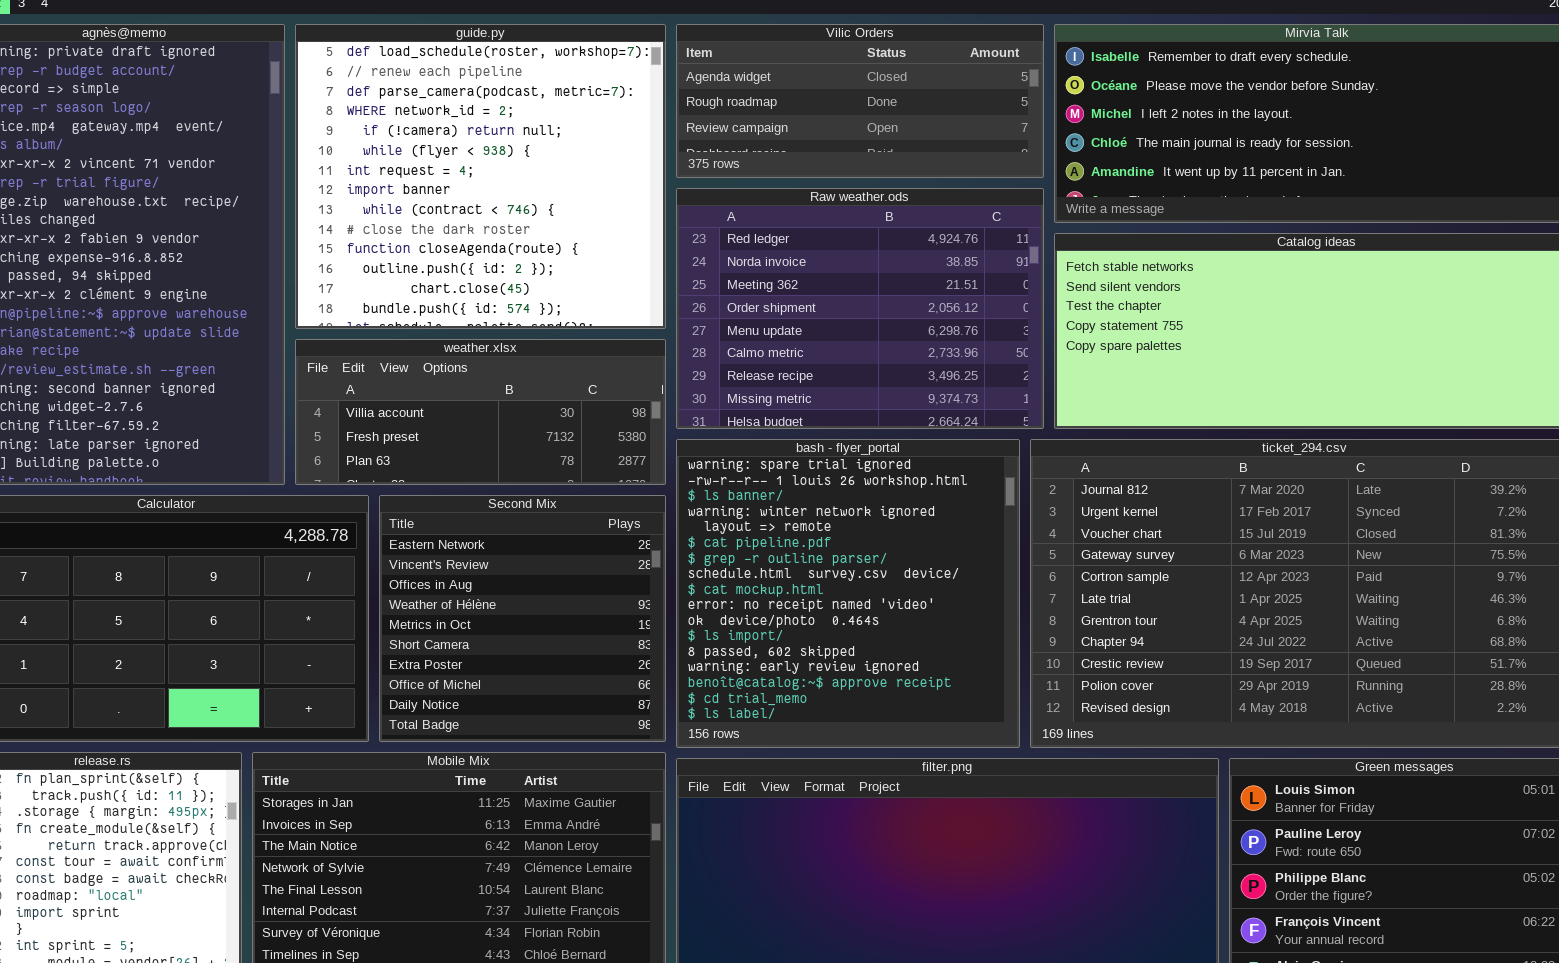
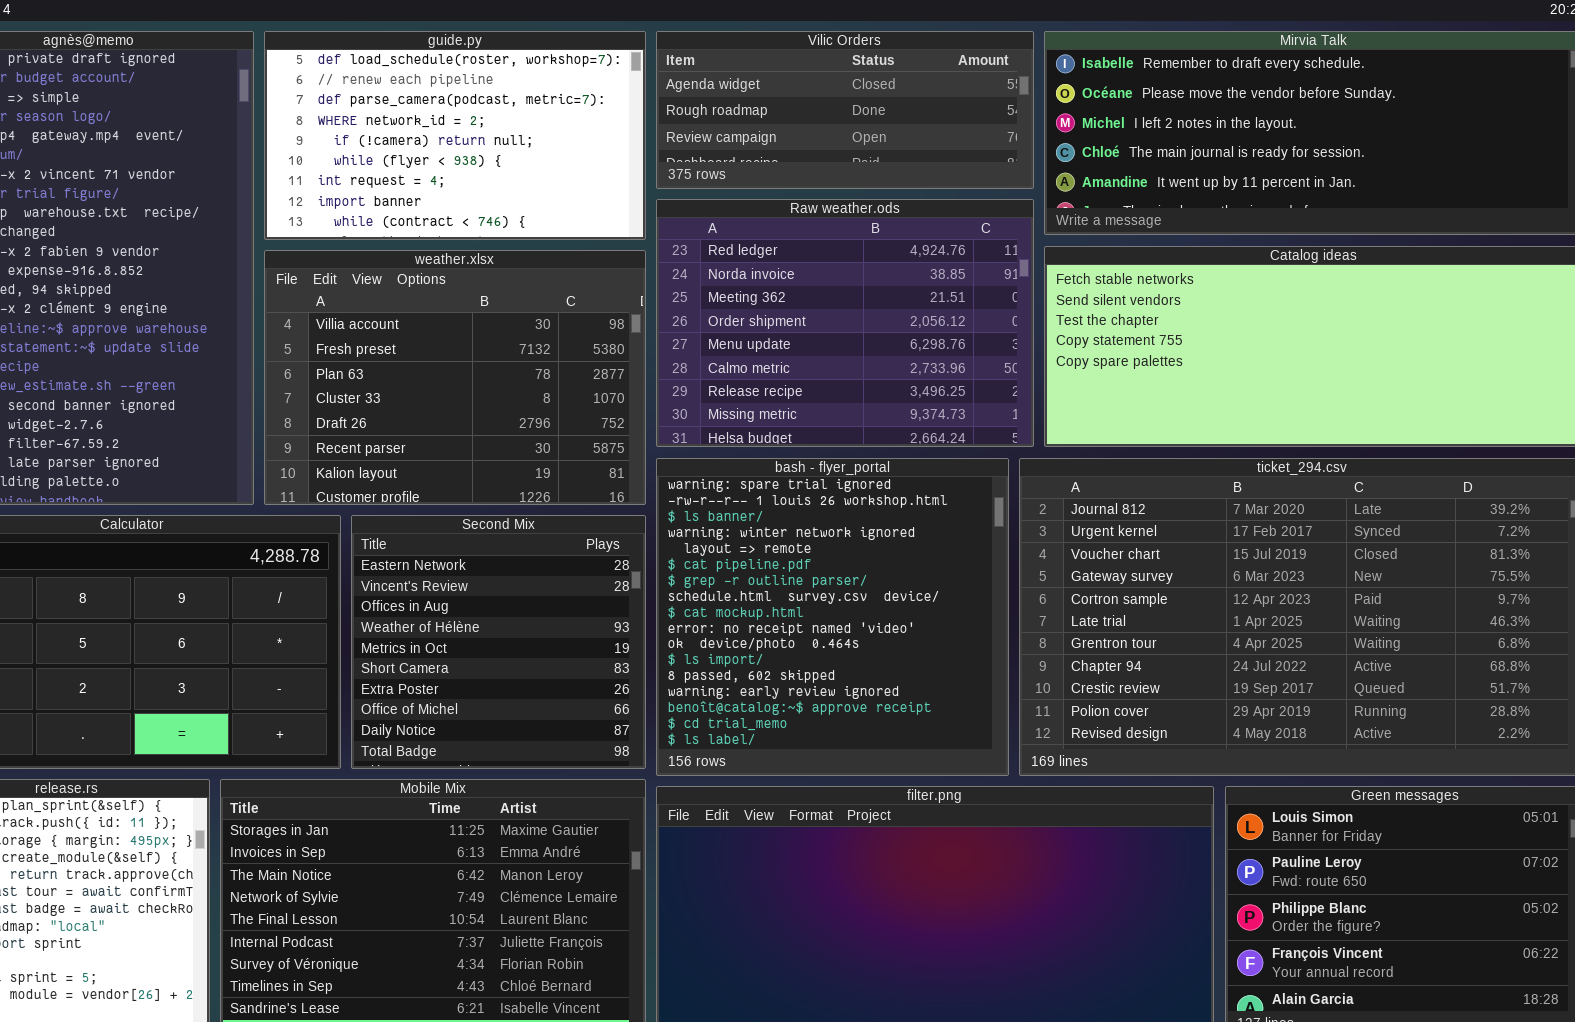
guide.py: [295,24,666,329] -> [264,31,646,240], resized
weather.xlsx: [295,339,666,485] -> [264,250,646,505], resized

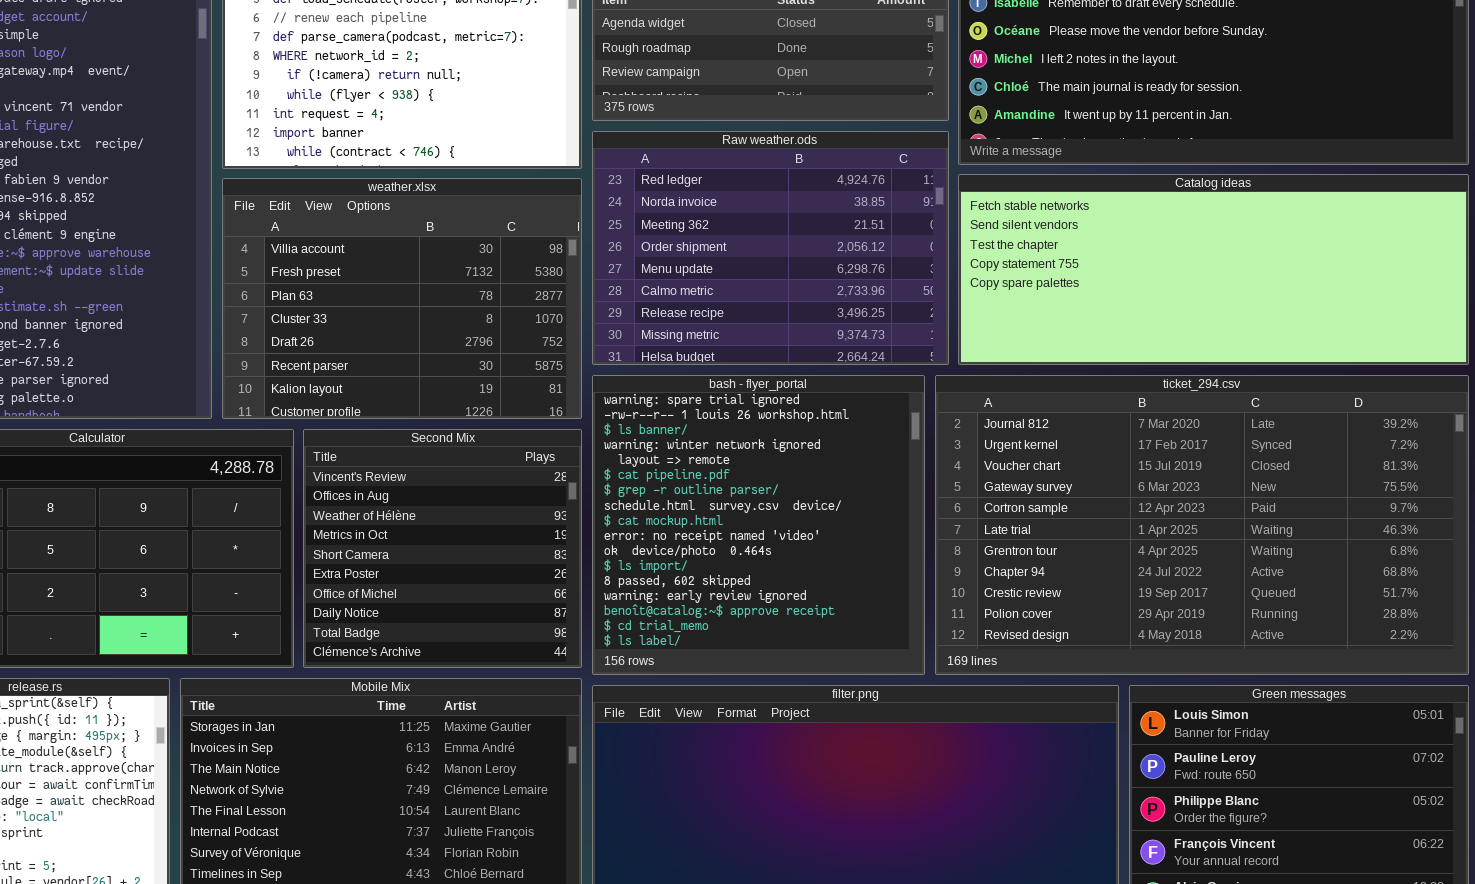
Second Mix: [351,515,646,769] -> [303,429,582,668], scrolled down 1 row

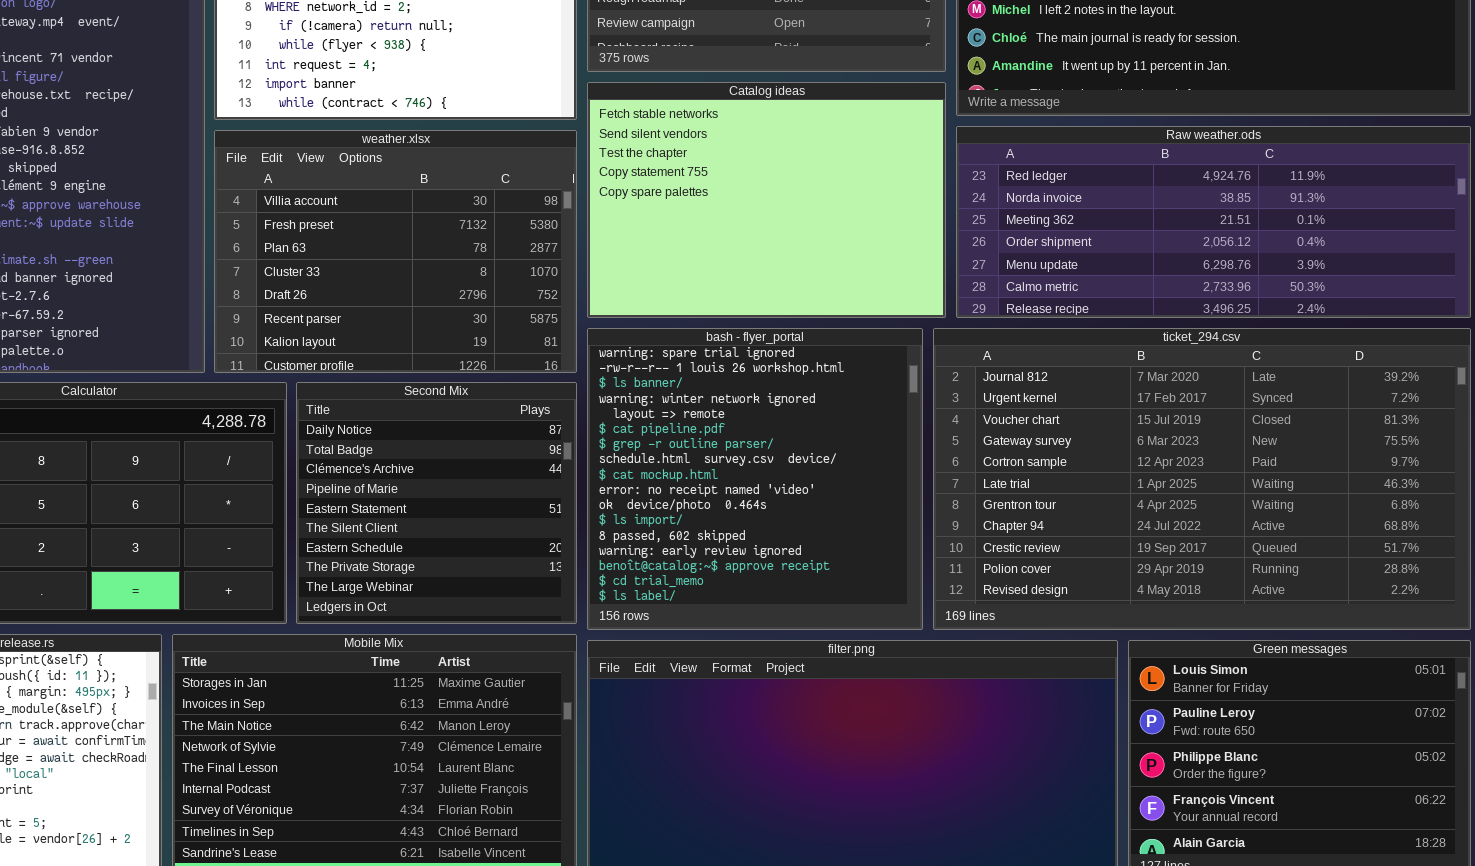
Raw weather.ods: [592,131,949,365] -> [956,126,1471,318], moved, resized
Catalog ideas: [958,174,1469,365] -> [587,82,946,318], moved, resized
Second Mix: [303,429,582,668] -> [296,382,577,624], scrolled down 7 rows

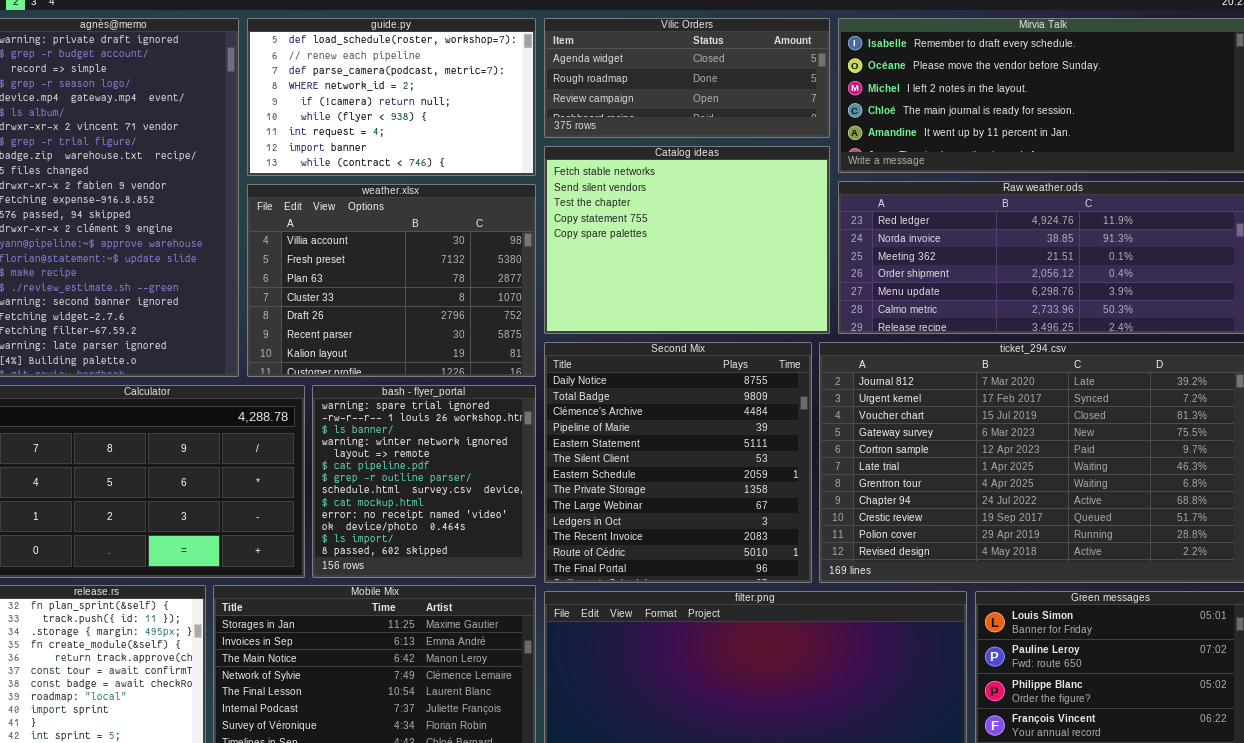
bash - flyer_portal: [587,328,923,630] -> [312,385,536,578], moved, resized
Second Mix: [296,382,577,624] -> [544,342,812,583], moved, resized

